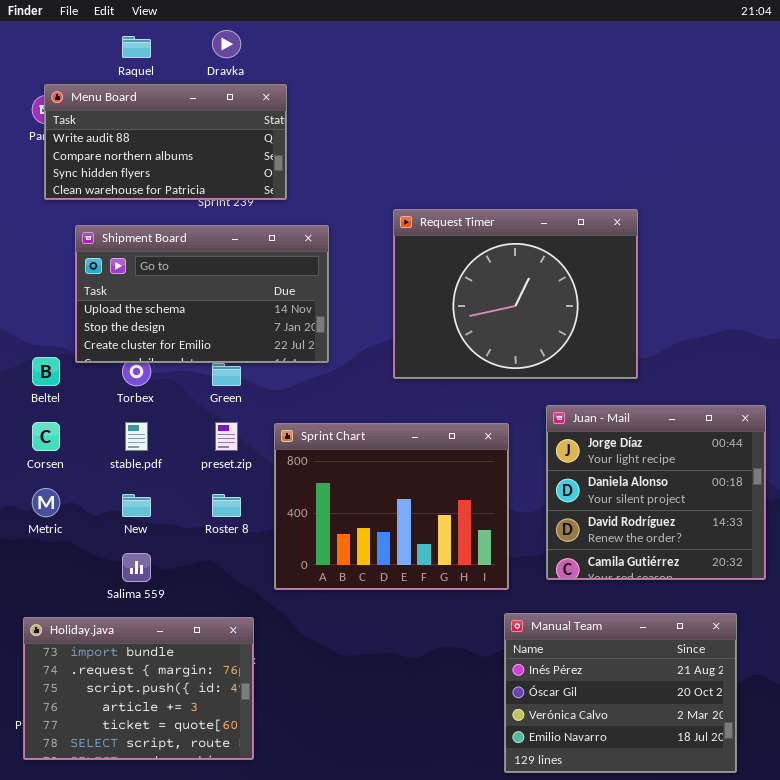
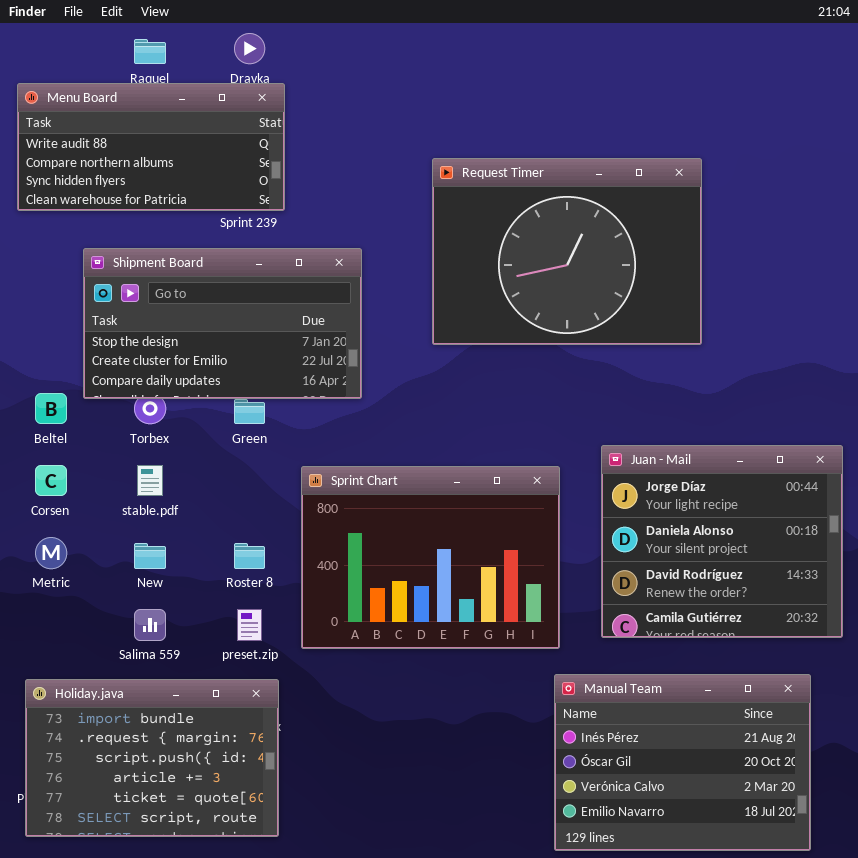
Menu Board: [44,84,287,200] -> [17,83,285,211], moved
Request Timer: [393,209,638,379] -> [432,158,702,345], moved
Shipment Board: [75,225,329,363] -> [83,248,362,399], scrolled down 1 row
preset.zip: [215,422,238,451] -> [237,609,262,641], moved

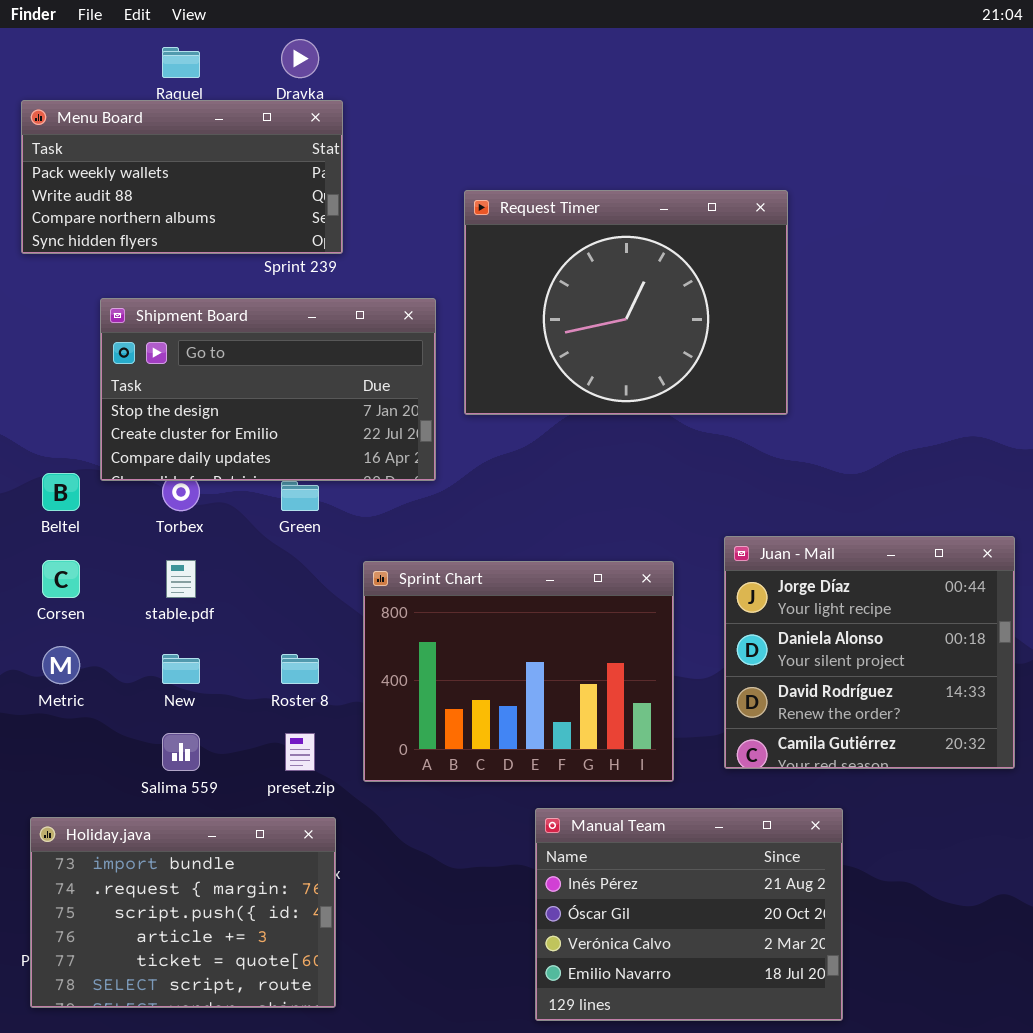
Menu Board: [17,83,285,211] -> [21,100,343,254], scrolled up 1 row
Request Timer: [432,158,702,345] -> [464,190,788,415], moved
Manual Team: [554,674,811,851] -> [535,808,843,1021], moved

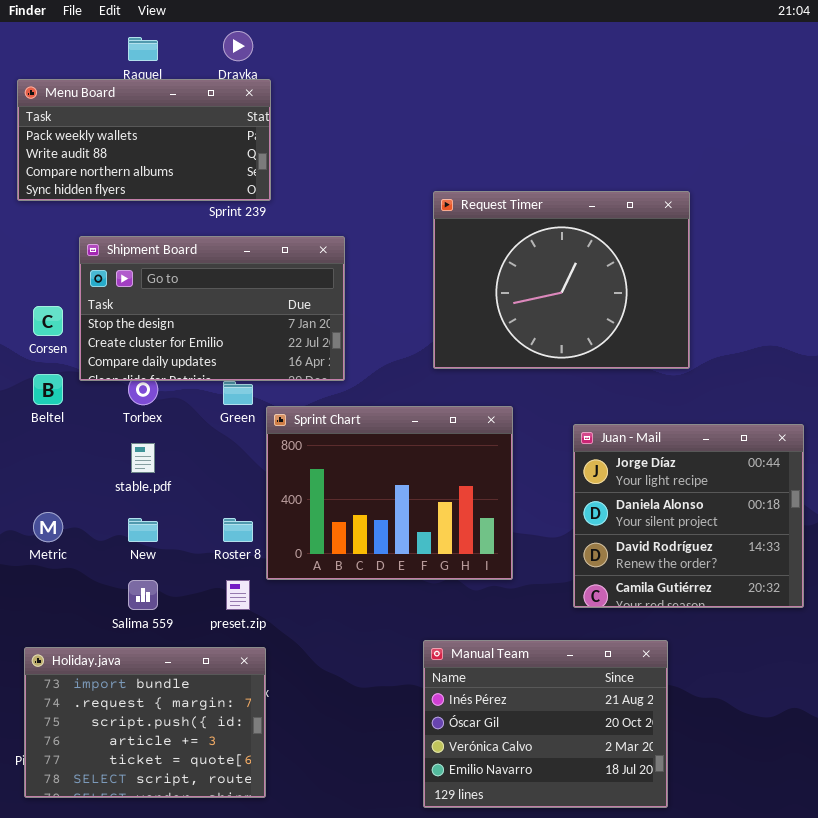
Request Timer: [464,190,788,415] -> [433,191,690,369], moved
Corsen: [42,560,80,598] -> [33,306,63,336], moved
Sprint Chart: [363,561,674,782] -> [266,406,513,580], moved

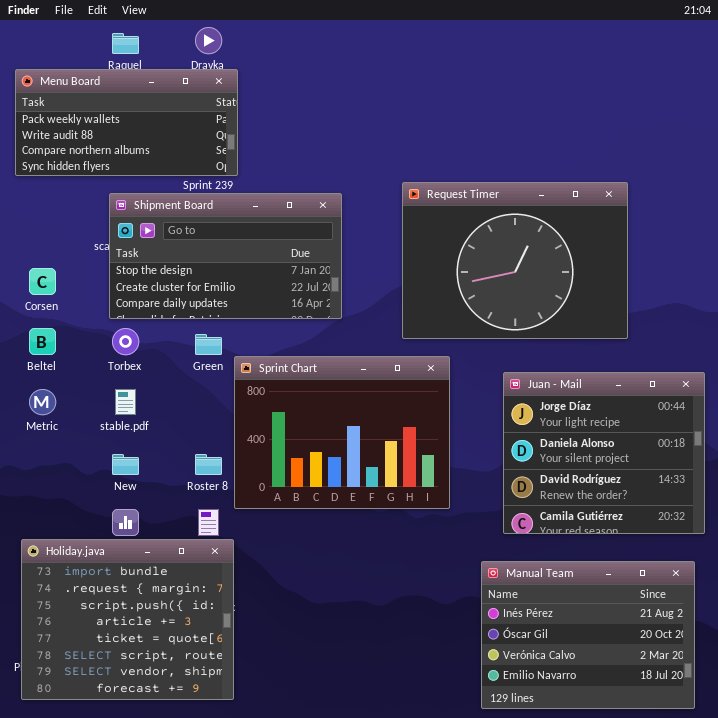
Request Timer: [433,191,690,369] -> [402,182,628,339], moved
Shipment Board: [79,236,345,381] -> [109,193,342,319], moved
Metric: [33,512,63,542] -> [29,389,56,415], moved
Manual Team: [423,640,668,808] -> [481,561,695,709], moved
Holiday.java: [24,647,266,798] -> [21,539,234,700], resized

